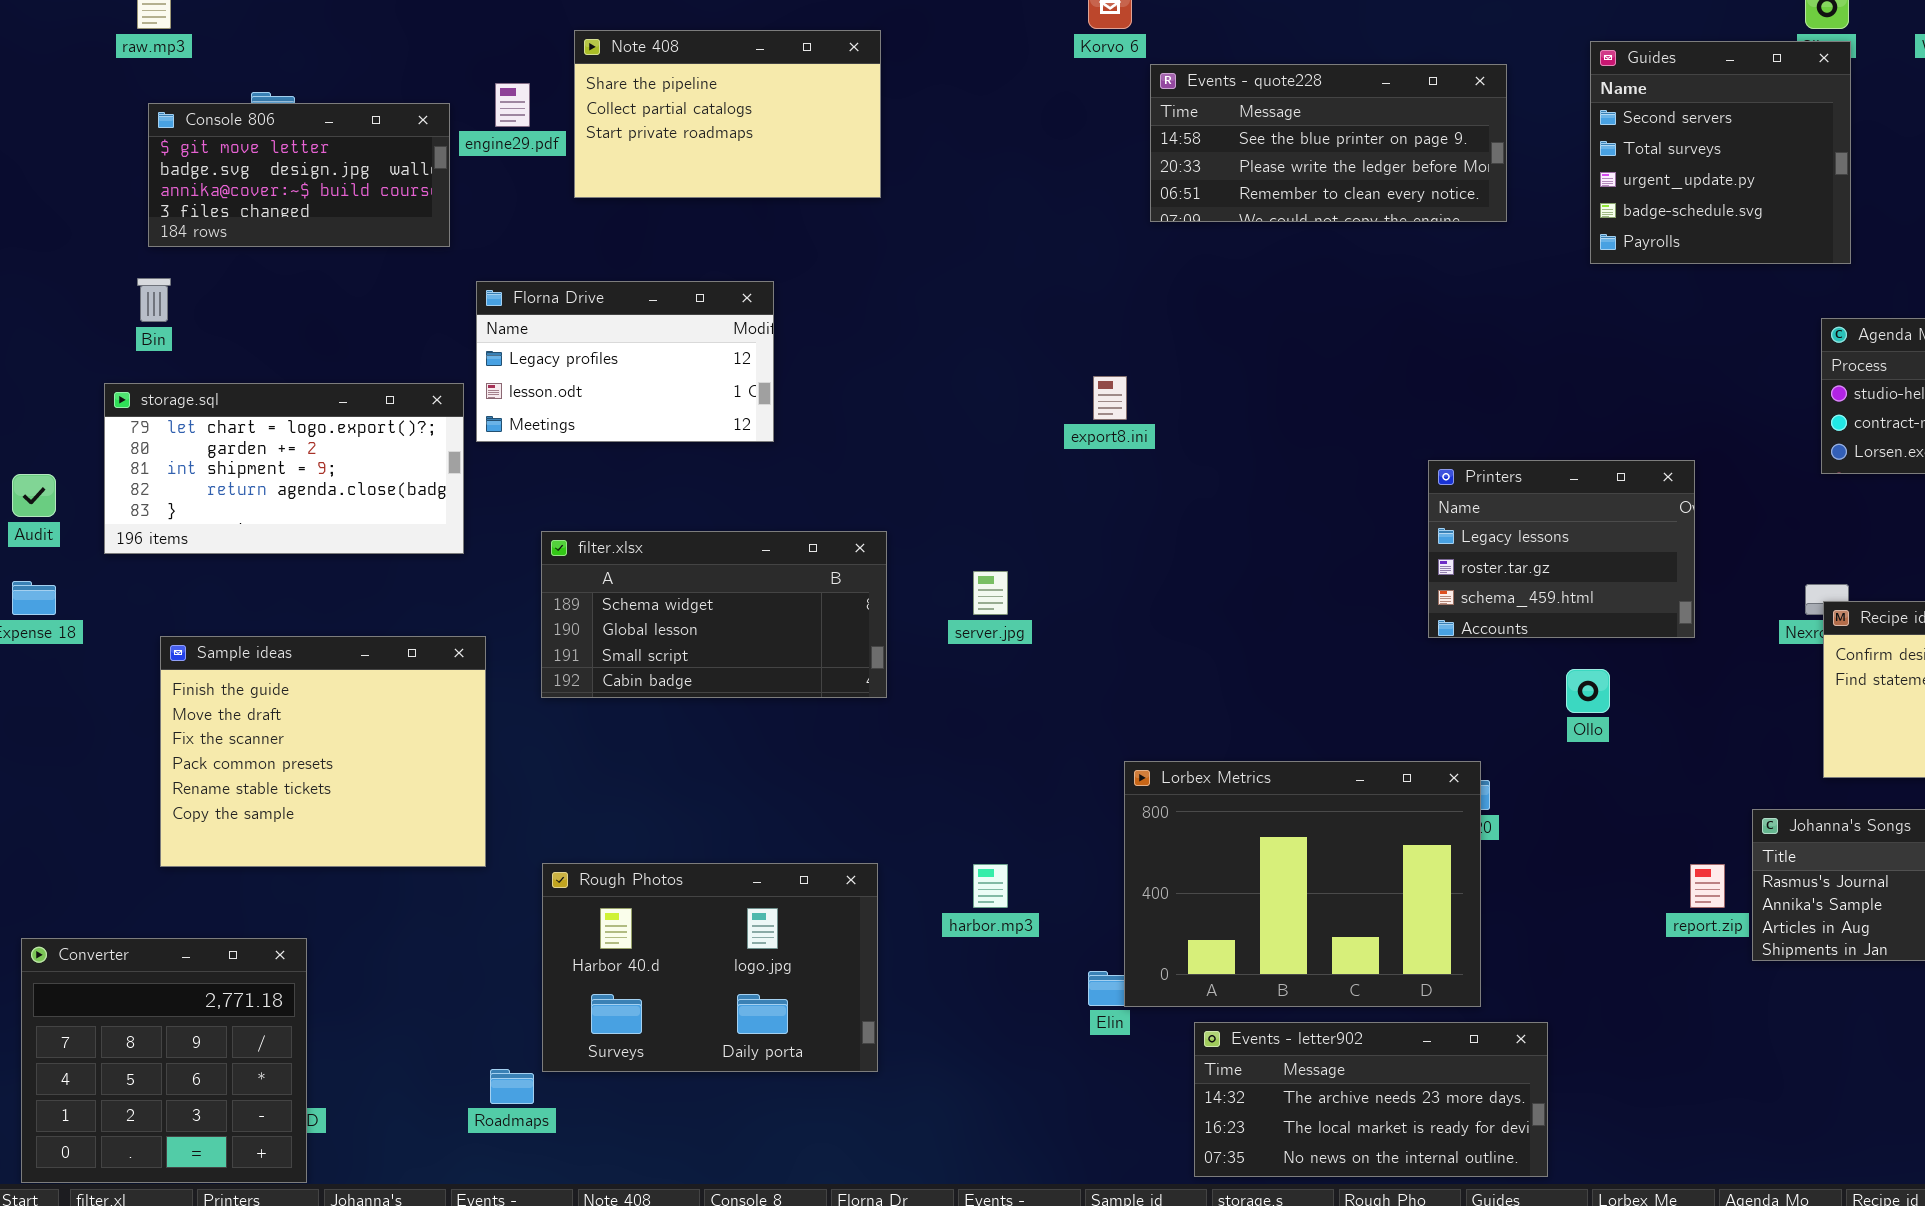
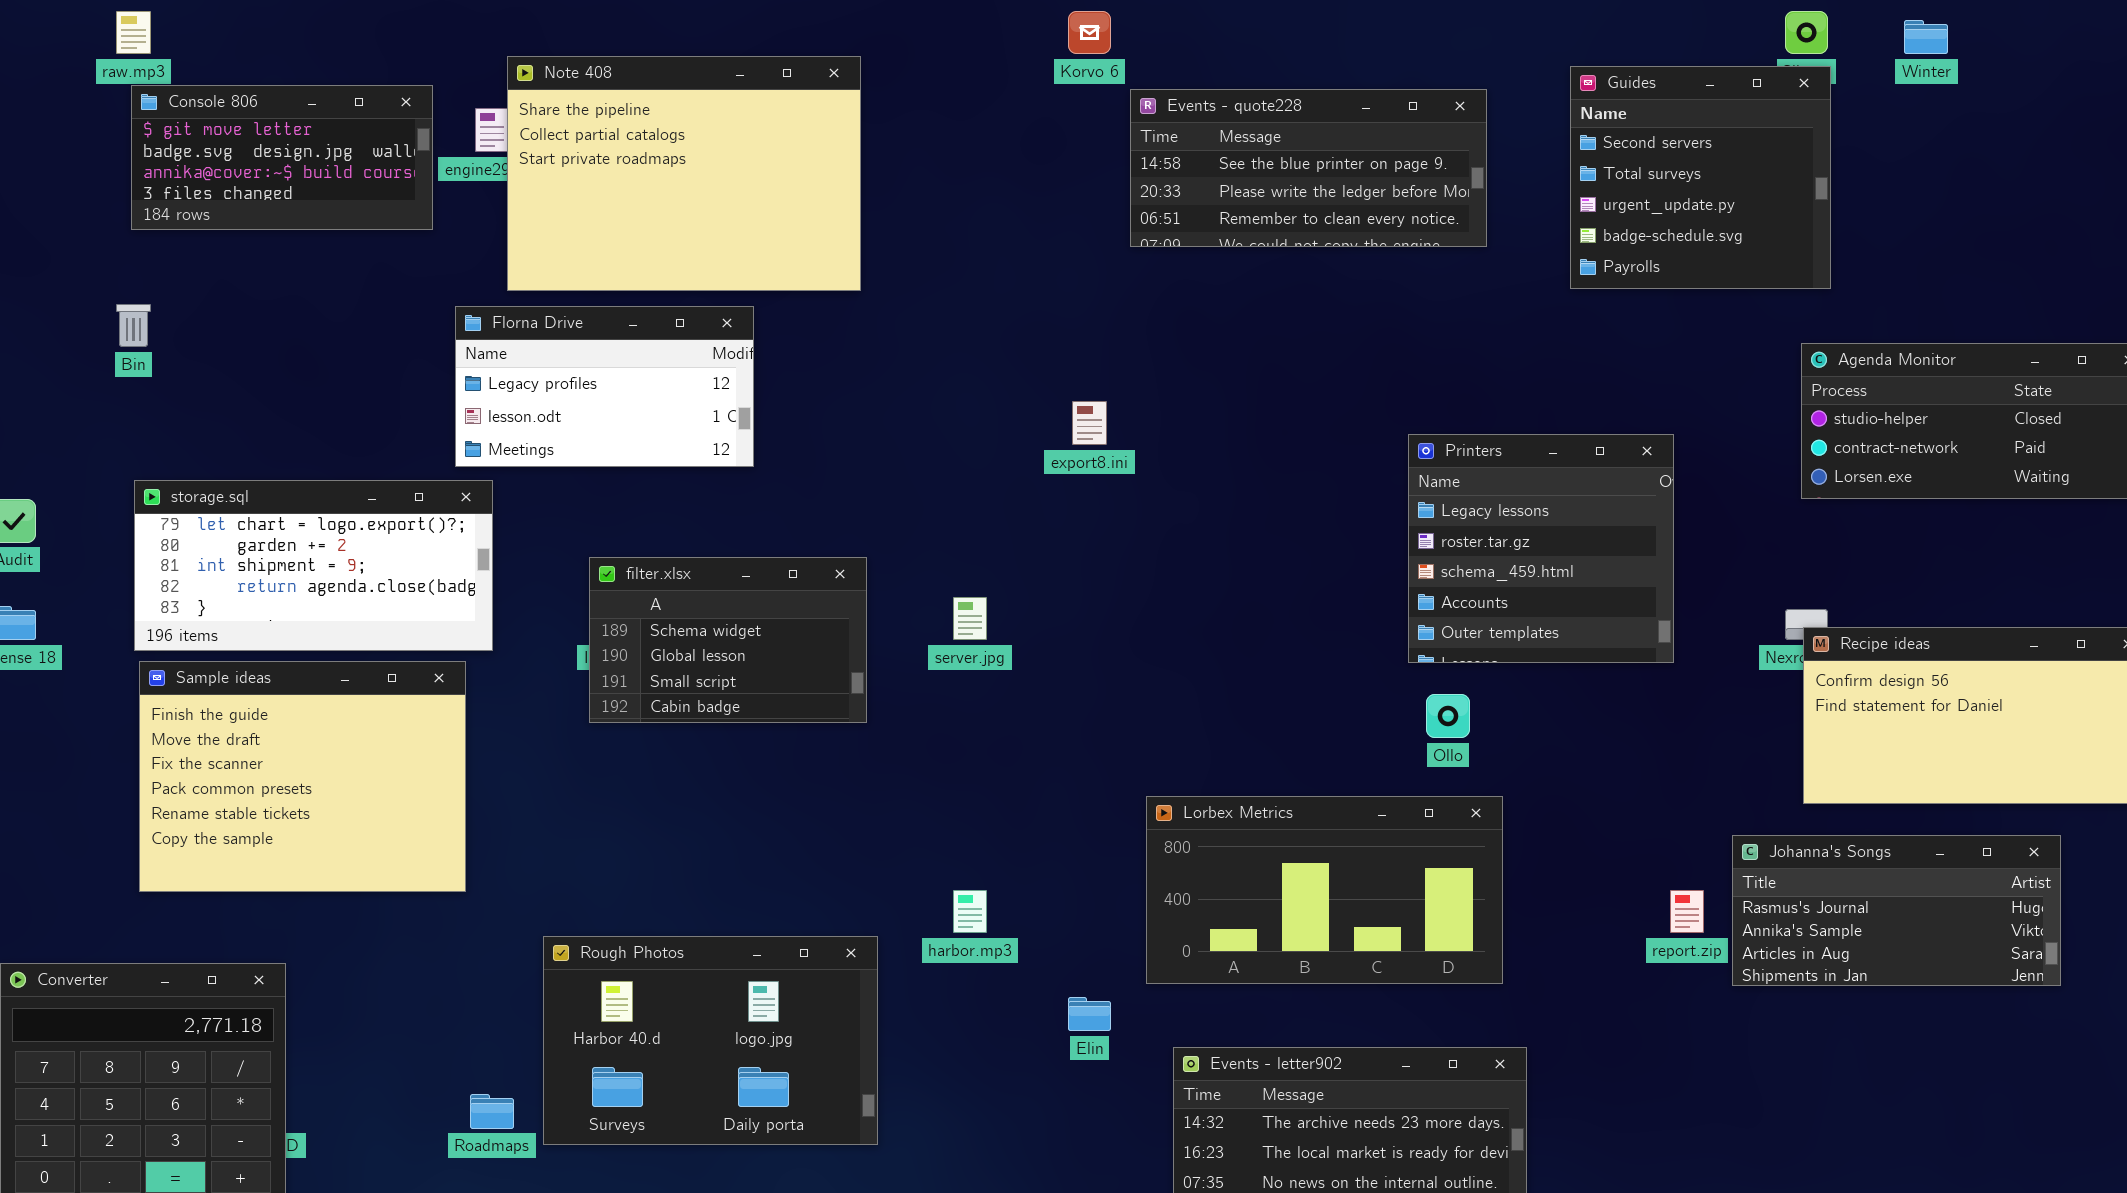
Note 408: [574,30,881,198] -> [507,56,861,291], resized
Console 806: [148,103,450,247] -> [131,85,433,230], moved
storage.sql: [104,383,464,554] -> [134,480,493,651], moved
Printers: [1428,460,1695,638] -> [1408,434,1674,663], resized
filter.xlsx: [541,531,887,698] -> [589,557,867,723], resized
Ollo: [1566,669,1610,713] -> [1426,694,1470,738], moved
Lorbex Metrics: [1124,761,1481,1007] -> [1146,796,1503,984], moved, resized
Rough Photos: [542,863,878,1072] -> [543,936,878,1145], moved

